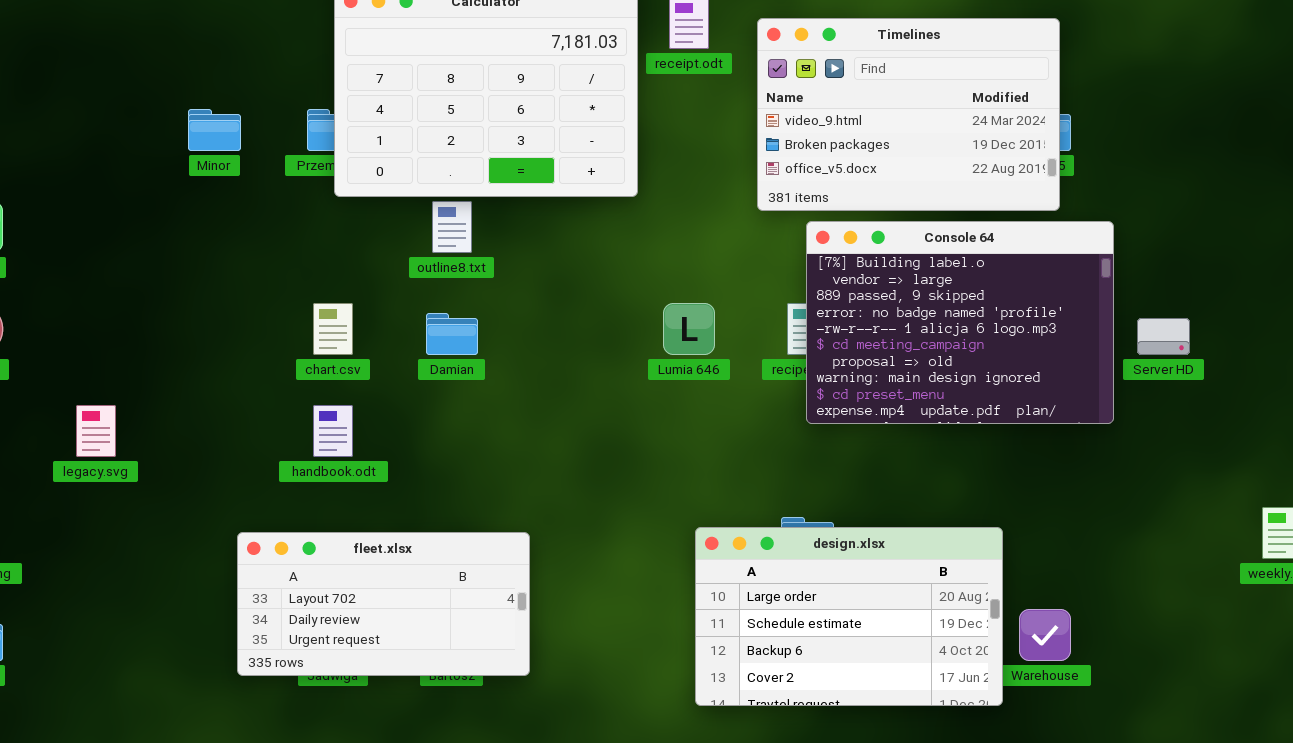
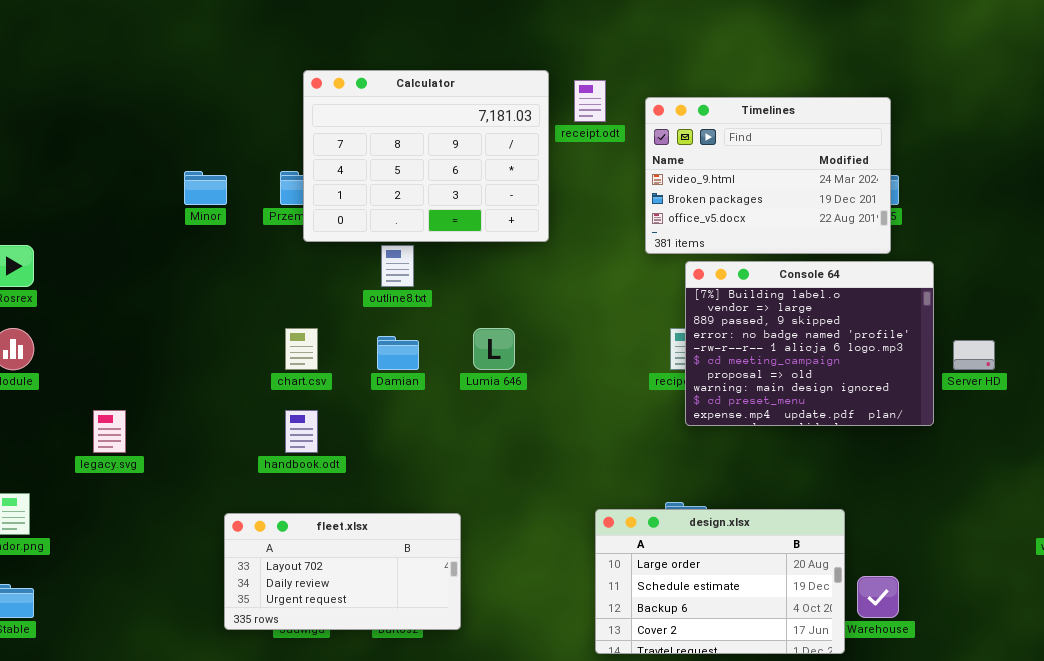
Lumia 646: [663,303,715,355] -> [473,328,515,370], moved

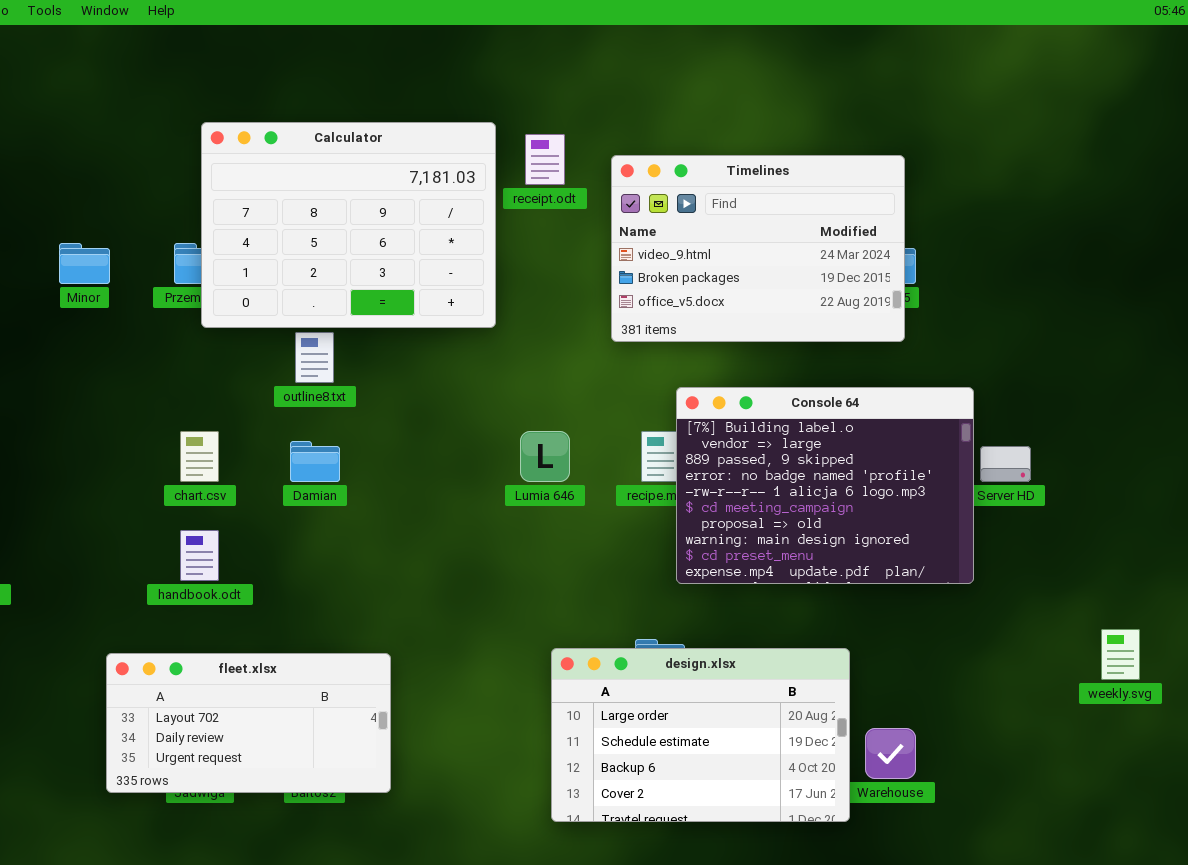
Console 64: [685,261,934,426] -> [676,387,974,584], moved
Lumia 646: [473,328,515,370] -> [520,431,570,482], moved

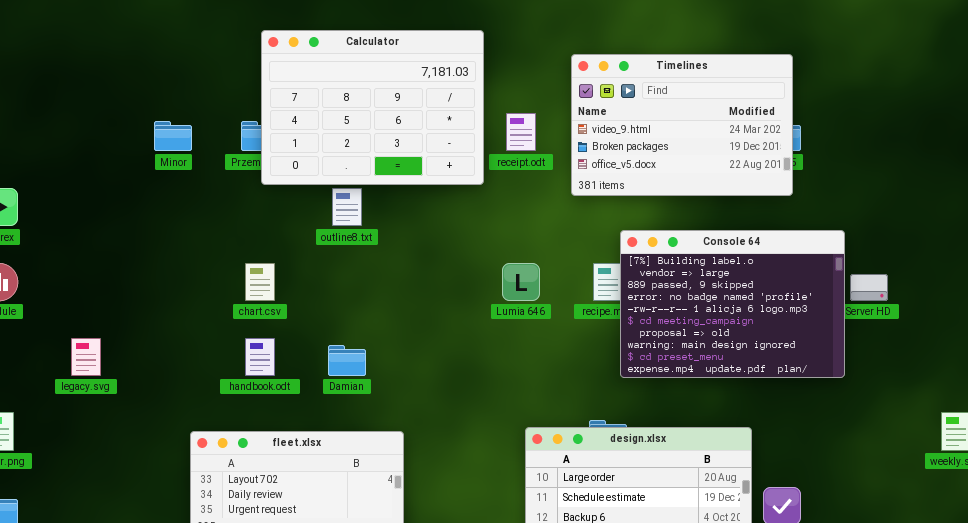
receipt.odt: [525,134,565,185] -> [506,113,536,151], moved
Damian: [290,441,340,482] -> [328,345,366,376], moved

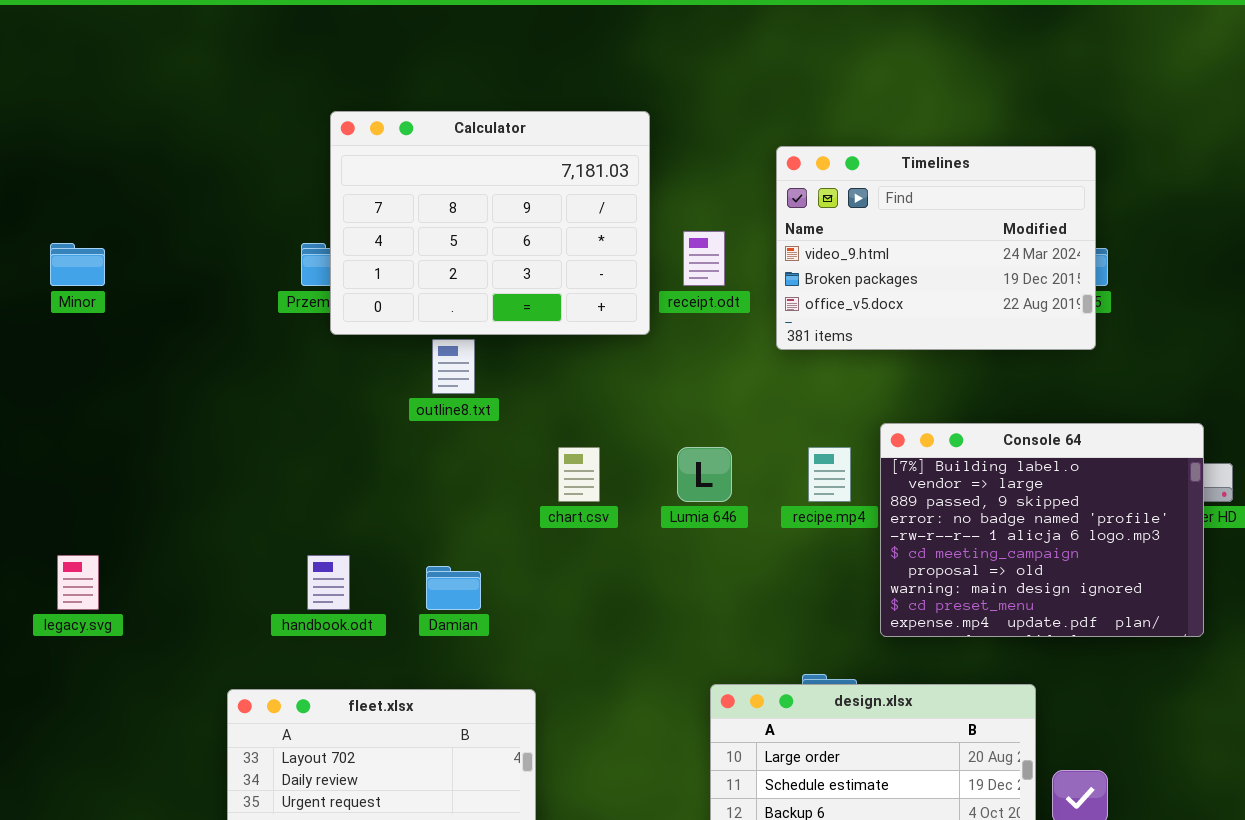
Minor: [154,121,192,151] -> [50,243,105,286], moved
Console 64: [620,230,845,378] -> [880,423,1204,637], moved
chart.csv: [245,263,275,301] -> [558,447,600,502], moved

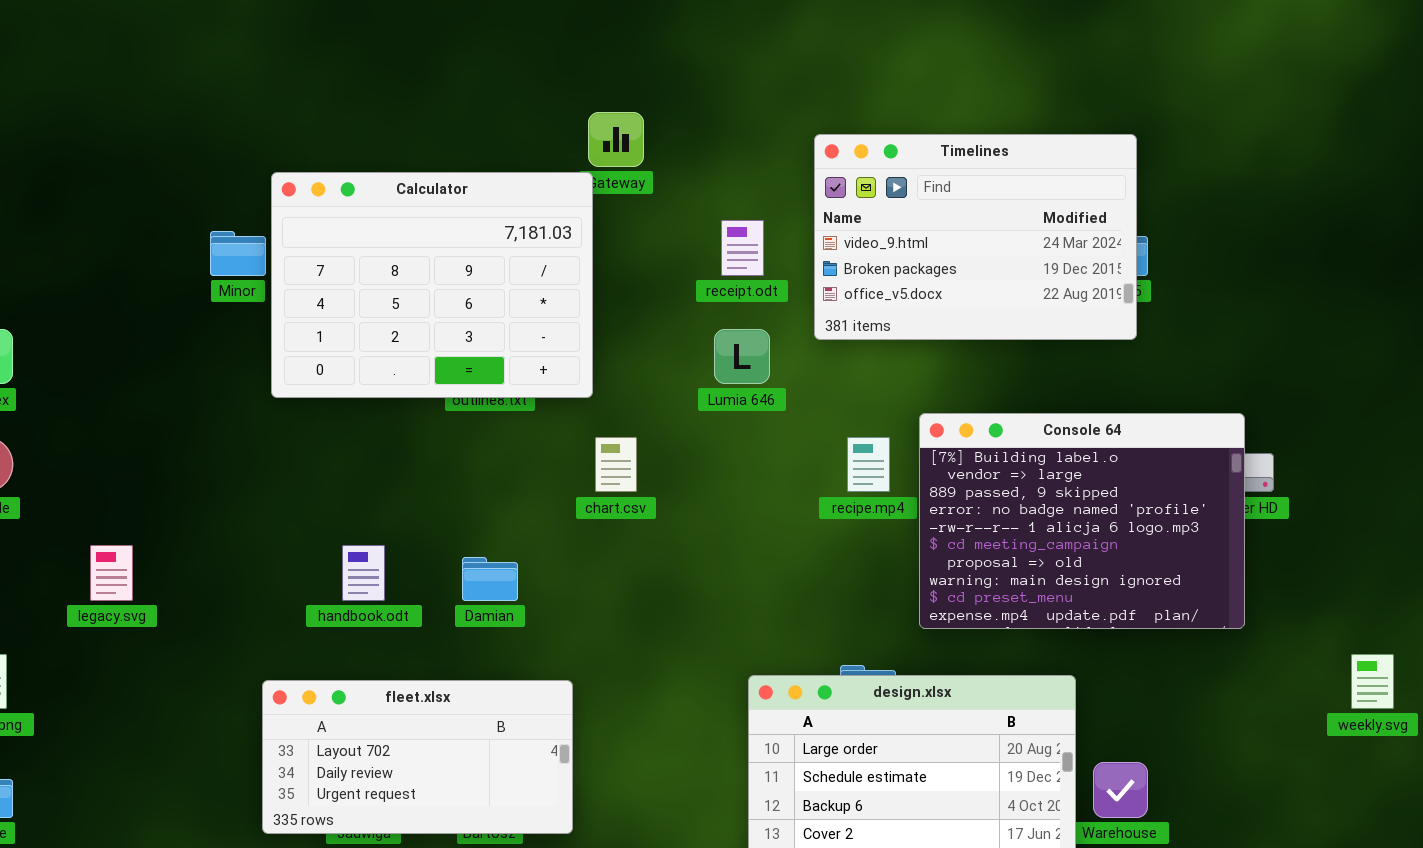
Calculator: [330,111,650,335] -> [271,172,593,398], moved
Minor: [50,243,105,286] -> [210,231,266,276], moved
Lumia 646: [677,447,732,502] -> [714,329,770,384], moved

